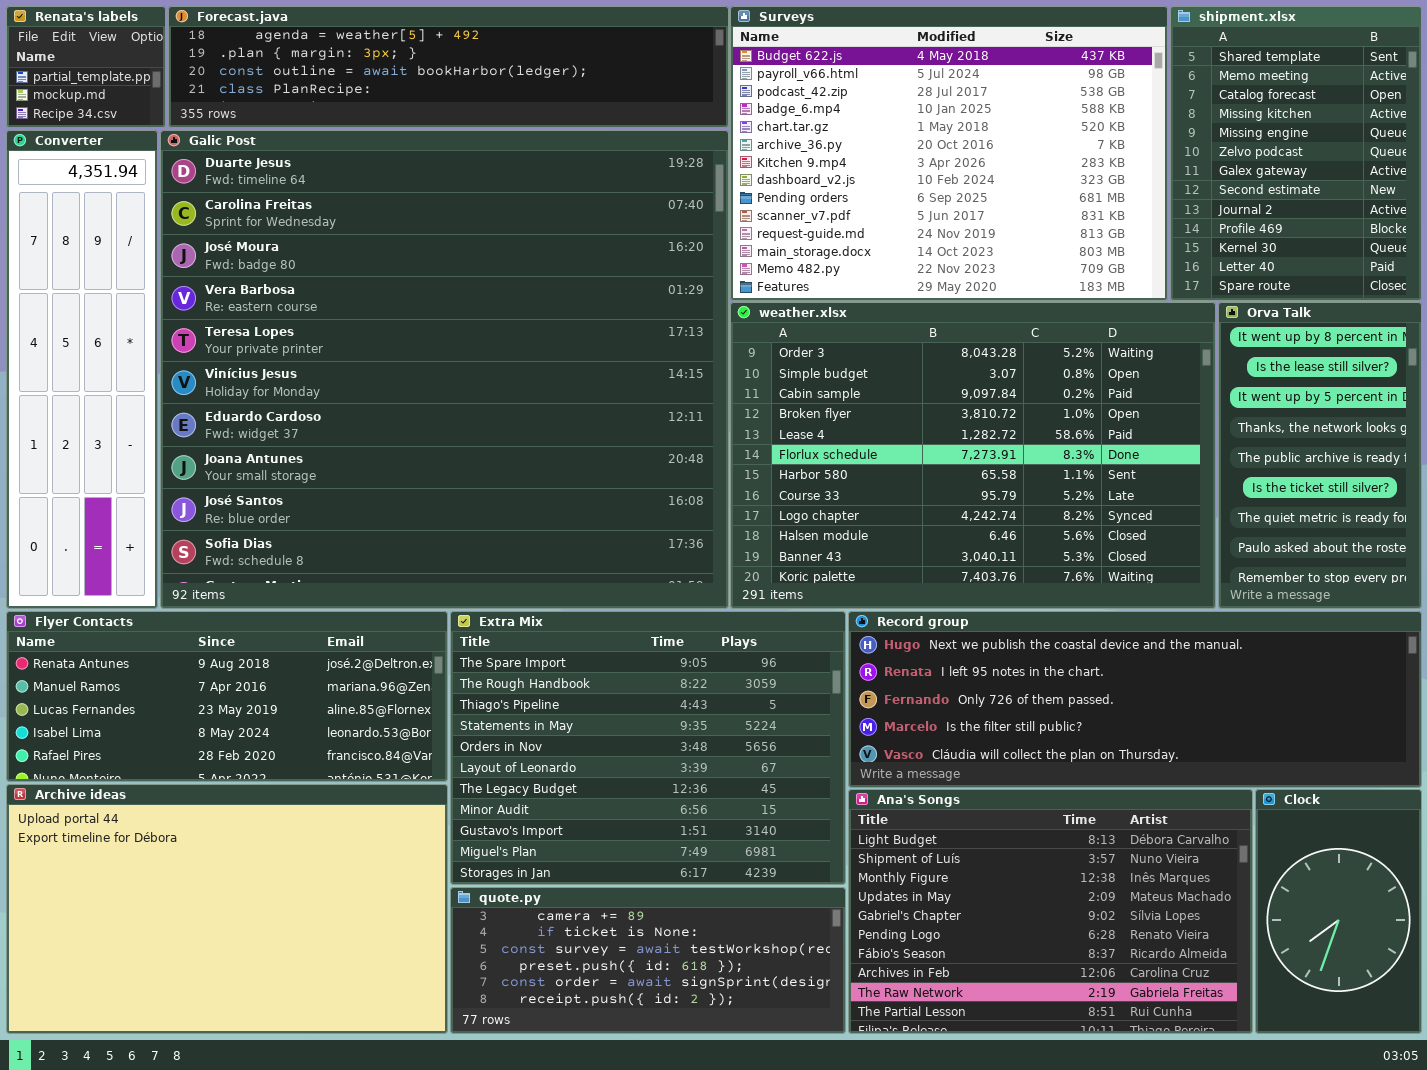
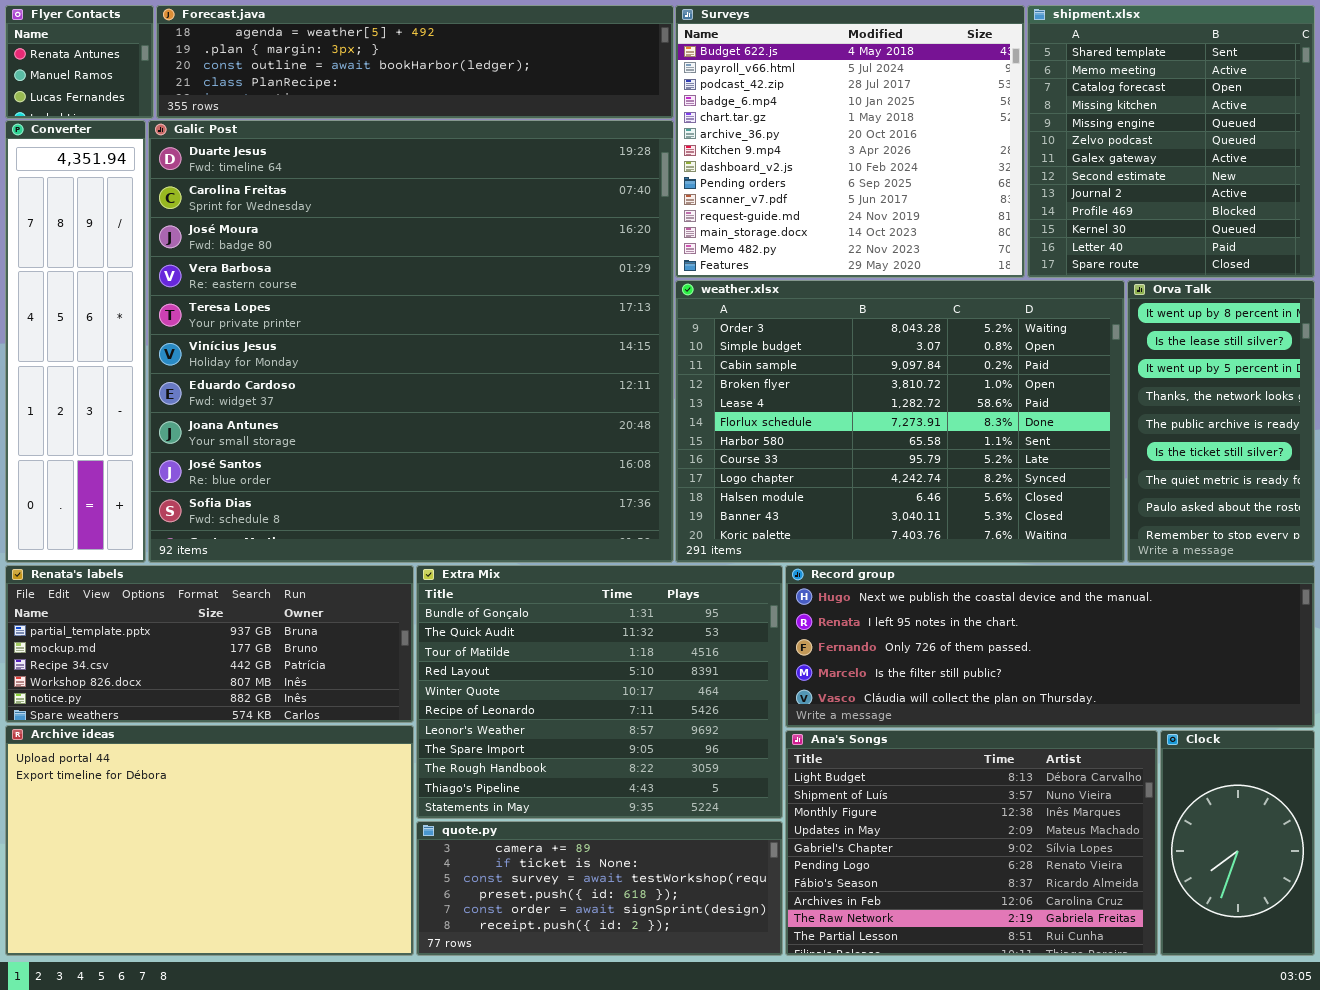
Renata's labels: [6,6,166,128] -> [5,565,414,723], moved, resized
Surveys: [730,6,1168,301] -> [675,5,1025,278], resized
shipment.xlsx: [1170,6,1422,301] -> [1027,5,1315,278], resized
Flyer Contacts: [6,611,448,782] -> [5,5,154,119], moved, resized
Extra Mix: [450,611,846,885] -> [416,565,783,819], scrolled up 7 rows

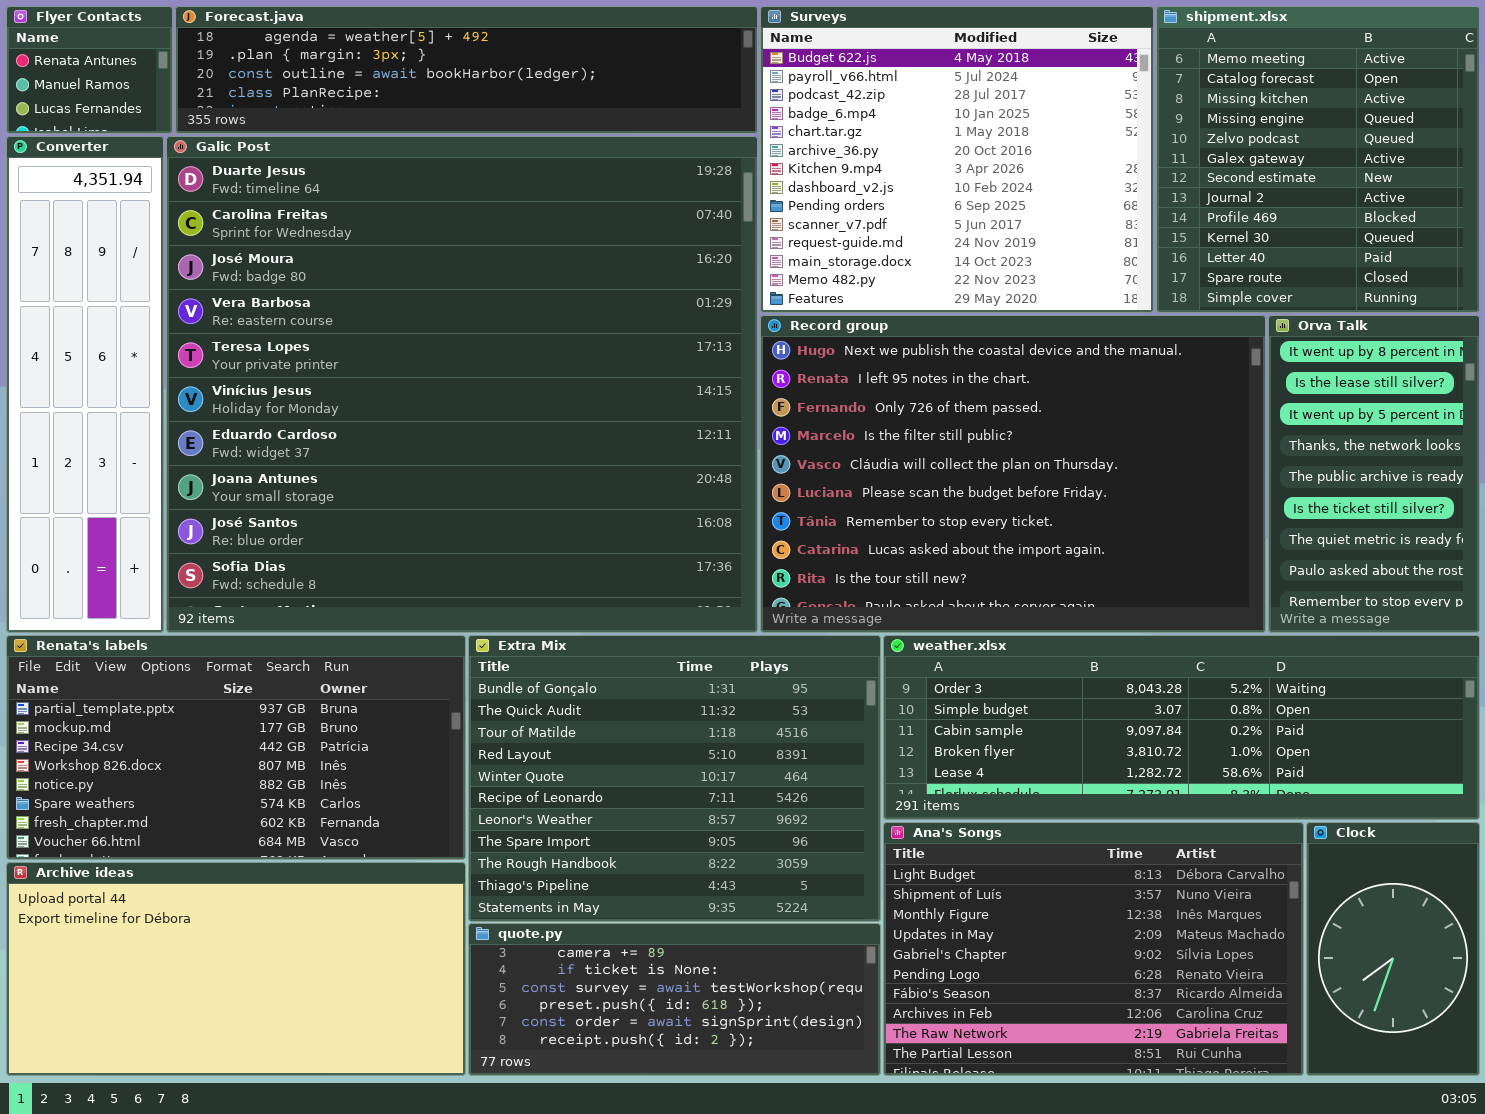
shipment.xlsx: [1027,5,1315,278] -> [1156,6,1480,313], scrolled down 1 row
weather.xlsx: [675,280,1125,563] -> [883,635,1480,820], moved, resized
Renata's labels: [5,565,414,723] -> [6,635,466,860], resized
Record group: [785,565,1315,728] -> [760,315,1266,633], moved, resized
Archive ideas: [5,725,414,956] -> [6,862,466,1076], resized

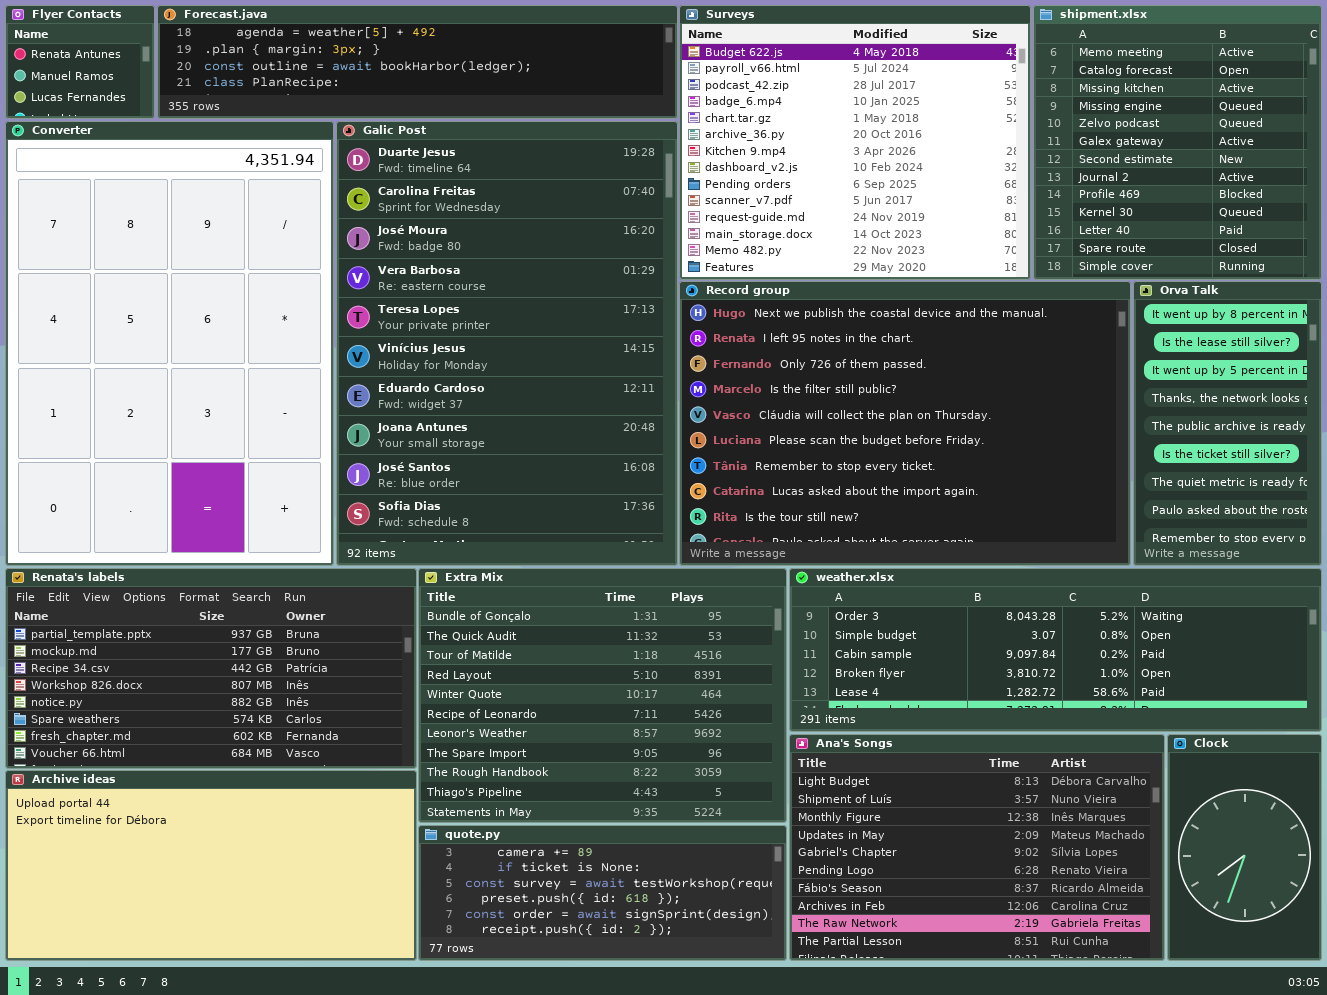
Converter: [6,136,164,633] -> [5,121,334,566], resized
Galic Post: [166,136,758,633] -> [336,121,678,566], resized

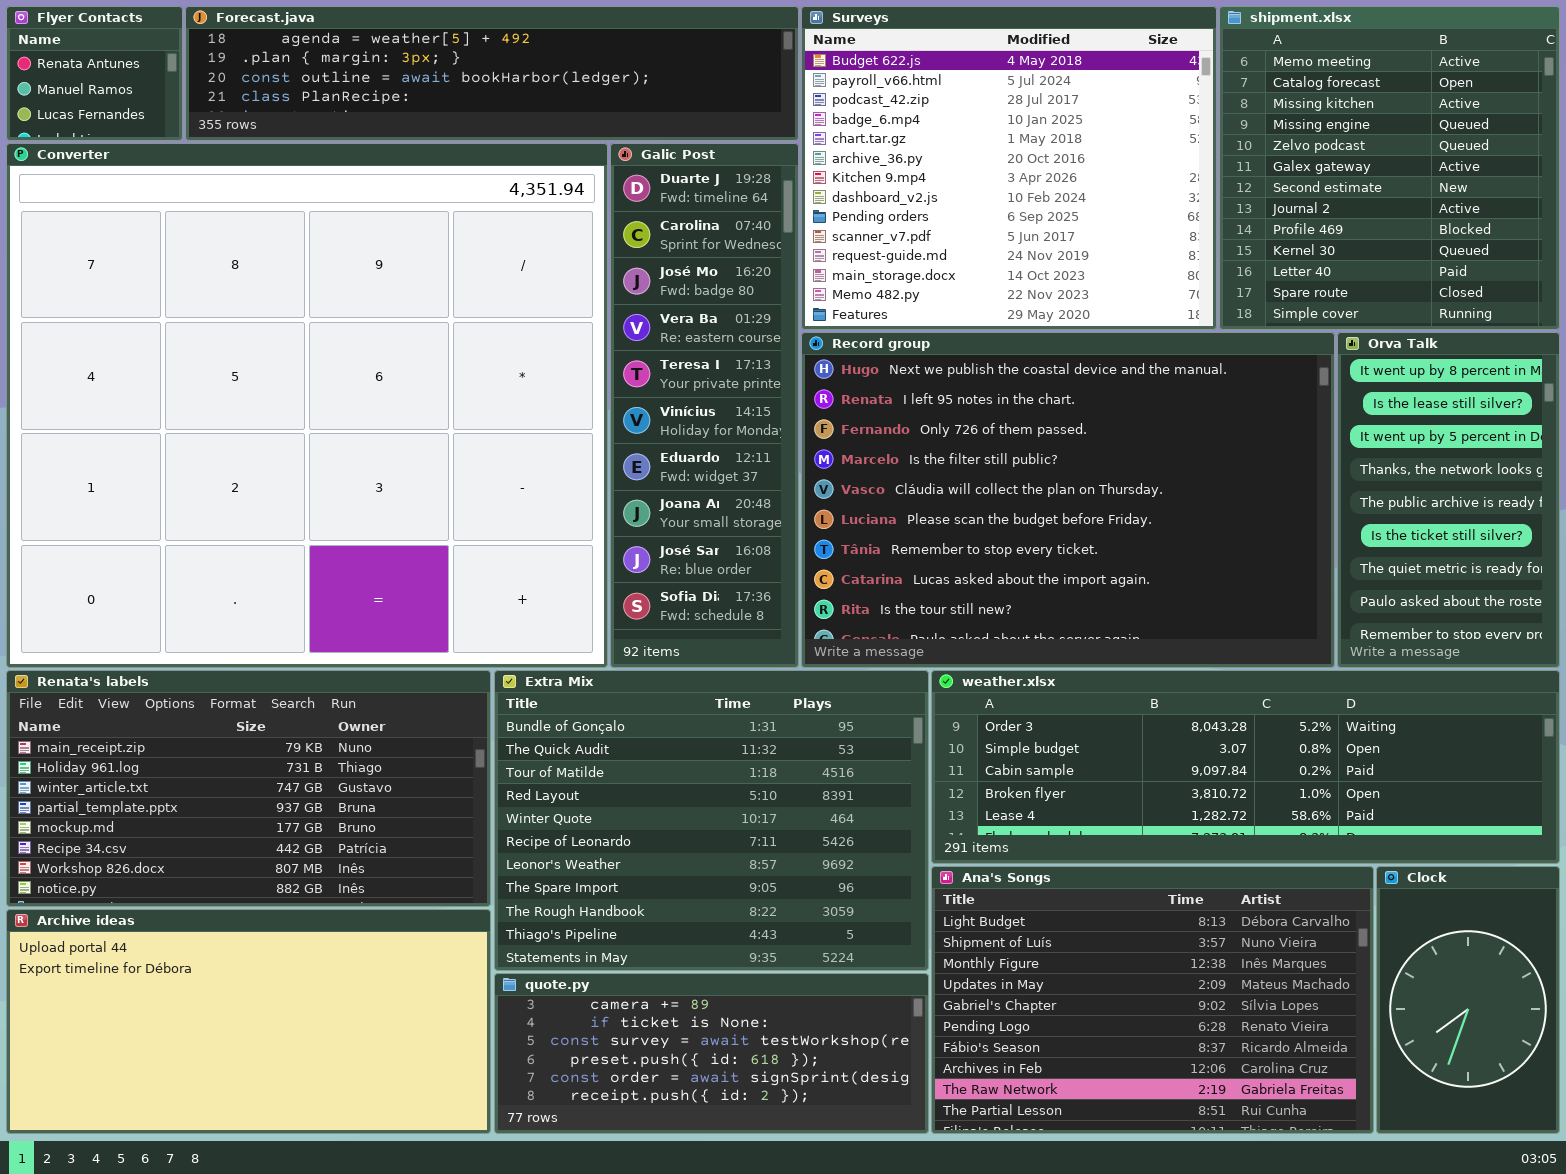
Converter: [5,121,334,566] -> [6,143,608,668], resized
Galic Post: [336,121,678,566] -> [610,143,799,668], resized
Renata's labels: [5,568,417,769] -> [6,670,491,907], scrolled up 3 rows

